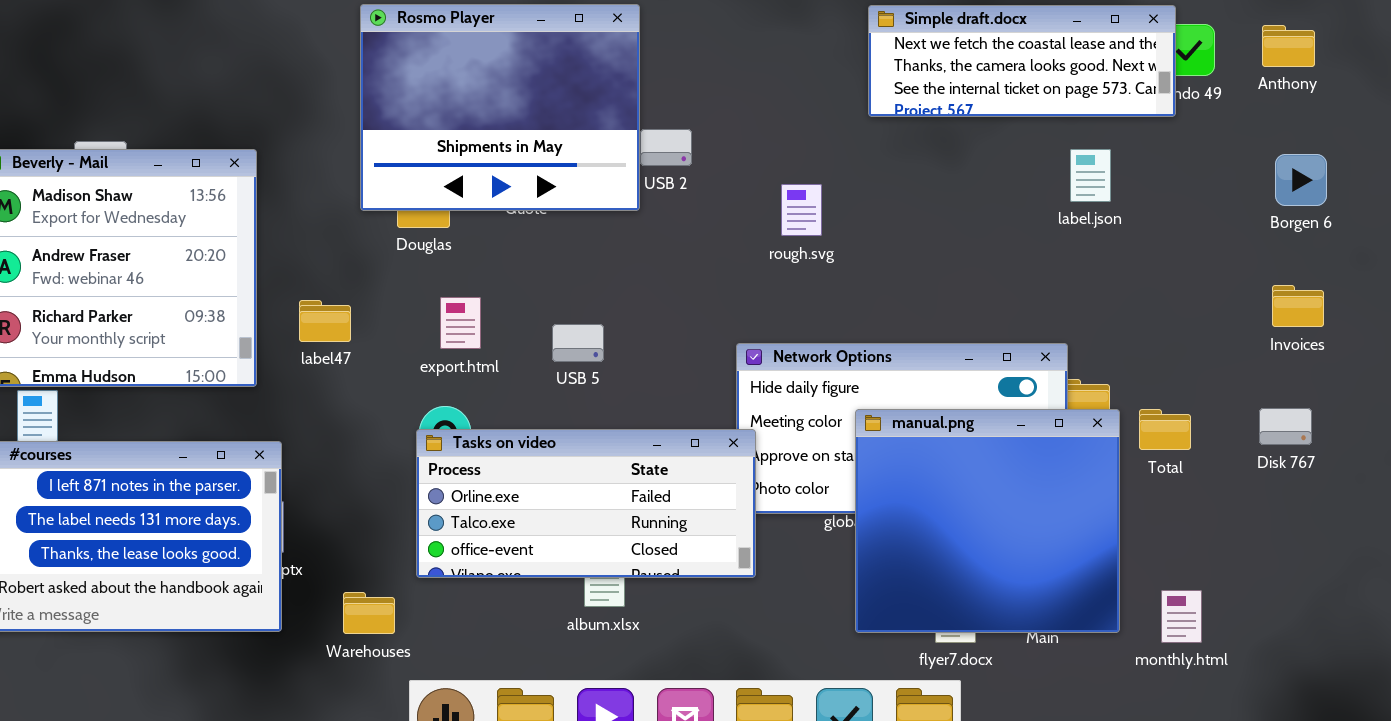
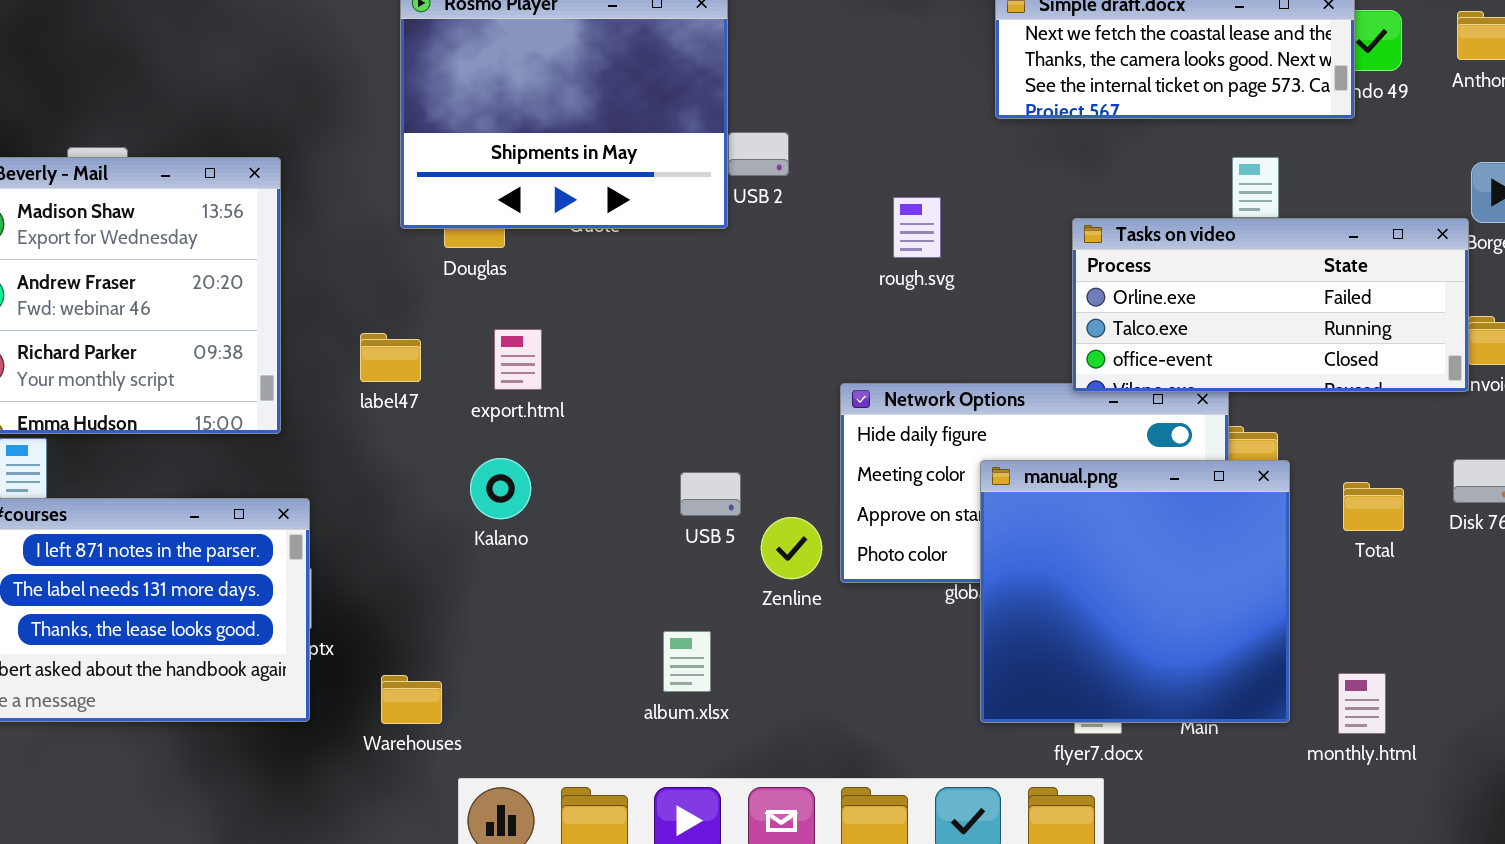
label47: [299,300,351,342] -> [360,333,421,382], moved
USB 5: [552,324,604,362] -> [680,472,741,516], moved
Total: [1139,409,1191,450] -> [1343,482,1404,531], moved
Tasks on video: [416,429,756,578] -> [1072,218,1469,392], moved

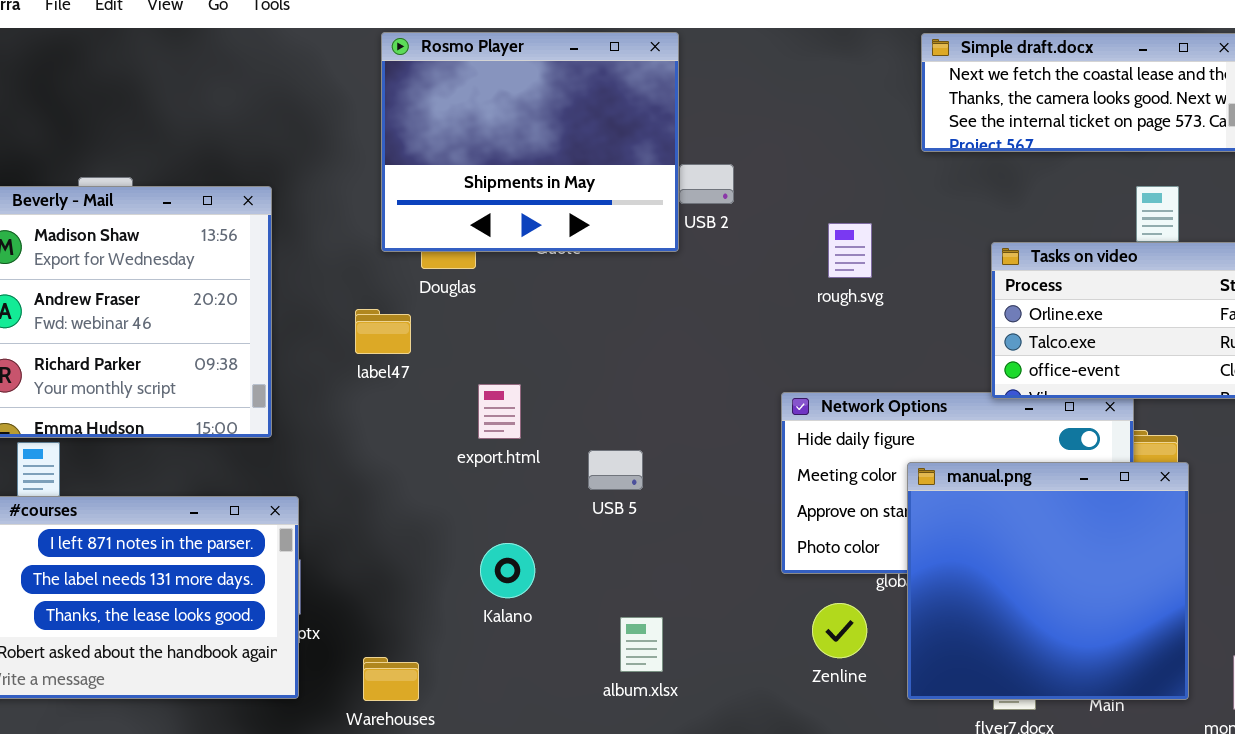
export.html: [494,329,542,390] -> [478,384,521,439], moved
label47: [360,333,421,382] -> [355,309,411,354], moved
Kalano: [470,458,531,519] -> [480,543,535,598], moved
USB 5: [680,472,741,516] -> [588,450,643,490], moved
Zenline: [761,517,822,579] -> [812,603,867,658], moved

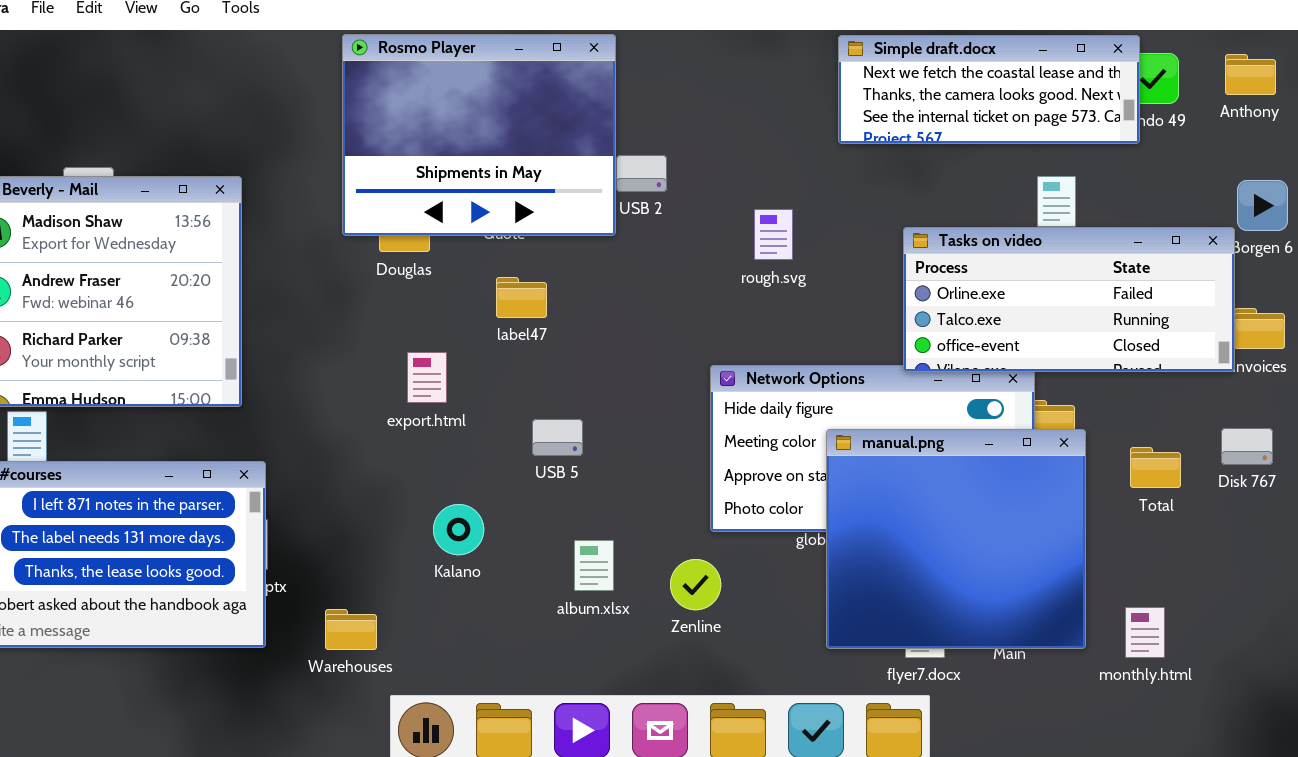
label47: [355,309,411,354] -> [496,277,547,318], moved
export.html: [478,384,521,439] -> [407,352,447,403], moved
Zenline: [812,603,867,658] -> [670,559,721,610], moved
album.xlsx: [620,617,663,672] -> [574,540,614,591], moved

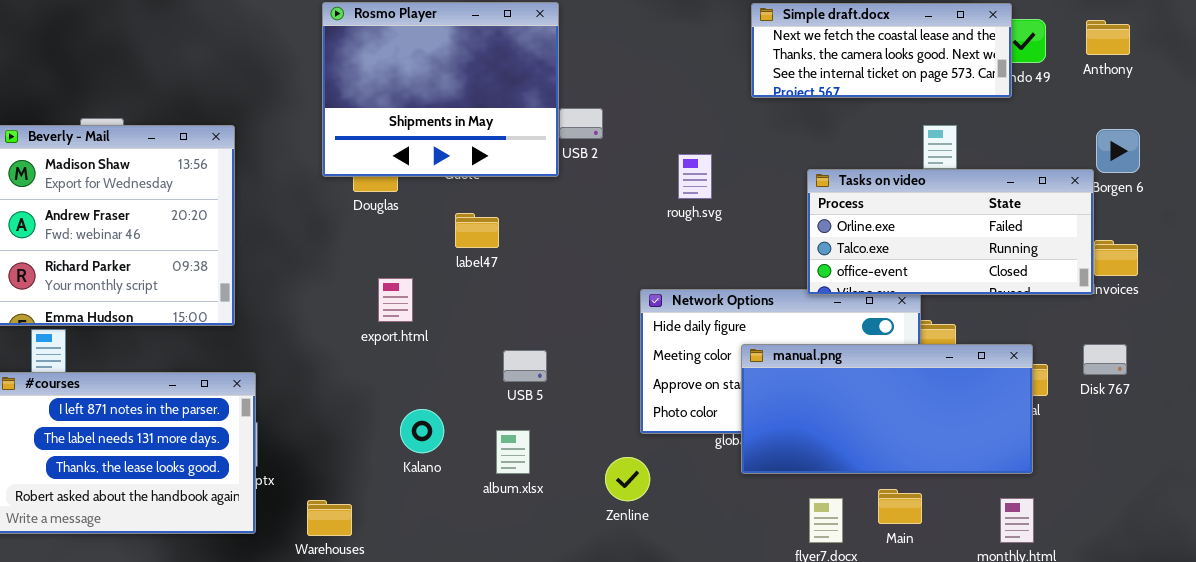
USB 5: [532,419,583,456] -> [503,350,547,382], moved
manual.png: [826,429,1086,649] -> [741,344,1033,474], resized
album.xlsx: [574,540,614,591] -> [496,430,530,474], moved

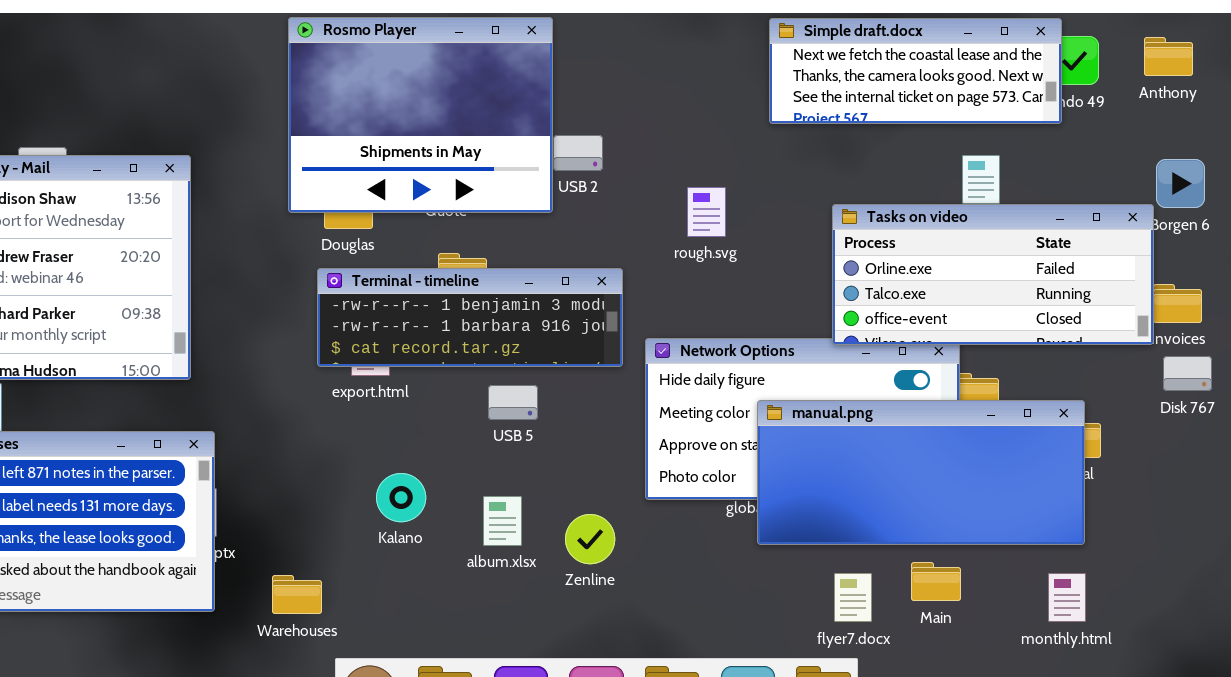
Terminal - timeline: none -> [317,268,623,367], opened
Disk 767: [1083,344,1127,375] -> [1163,356,1212,391], moved
USB 5: [503,350,547,382] -> [488,385,538,420], moved
Zenline: [605,457,650,501] -> [565,514,615,564], moved

